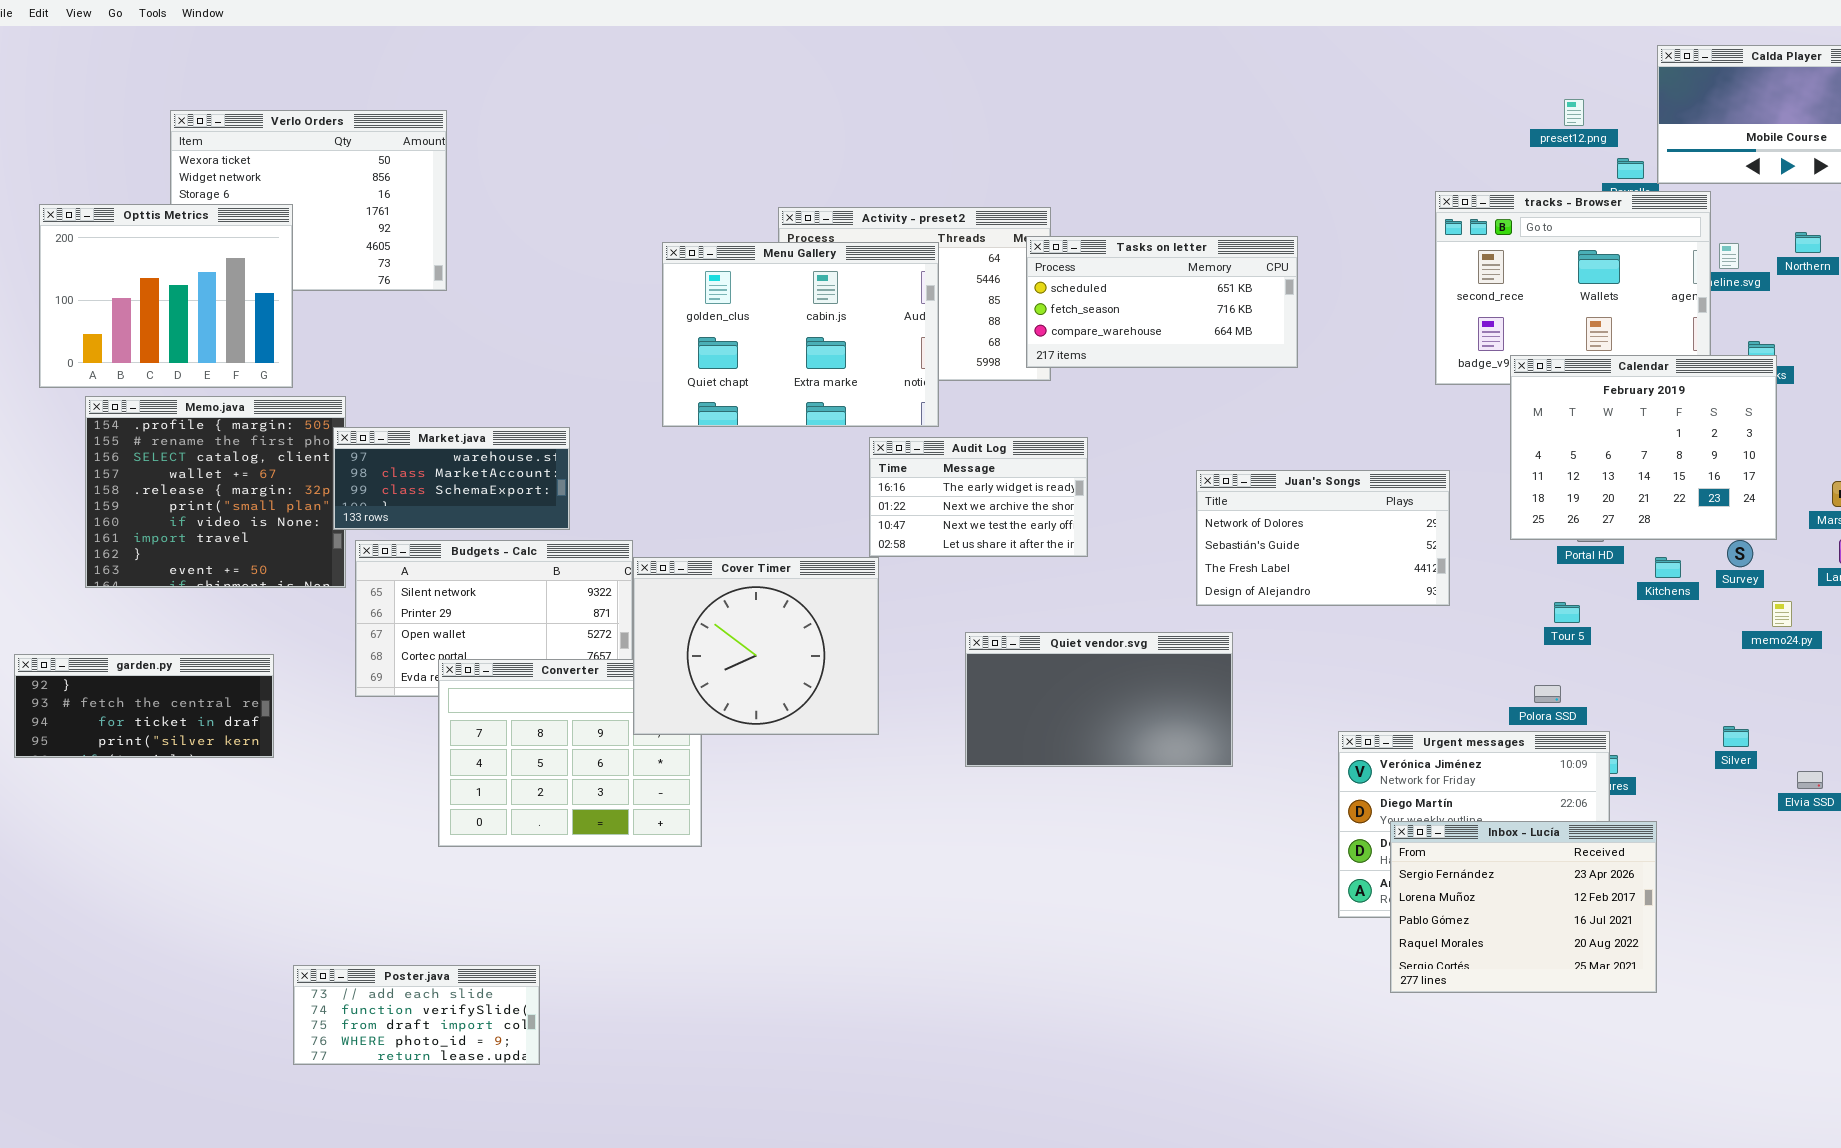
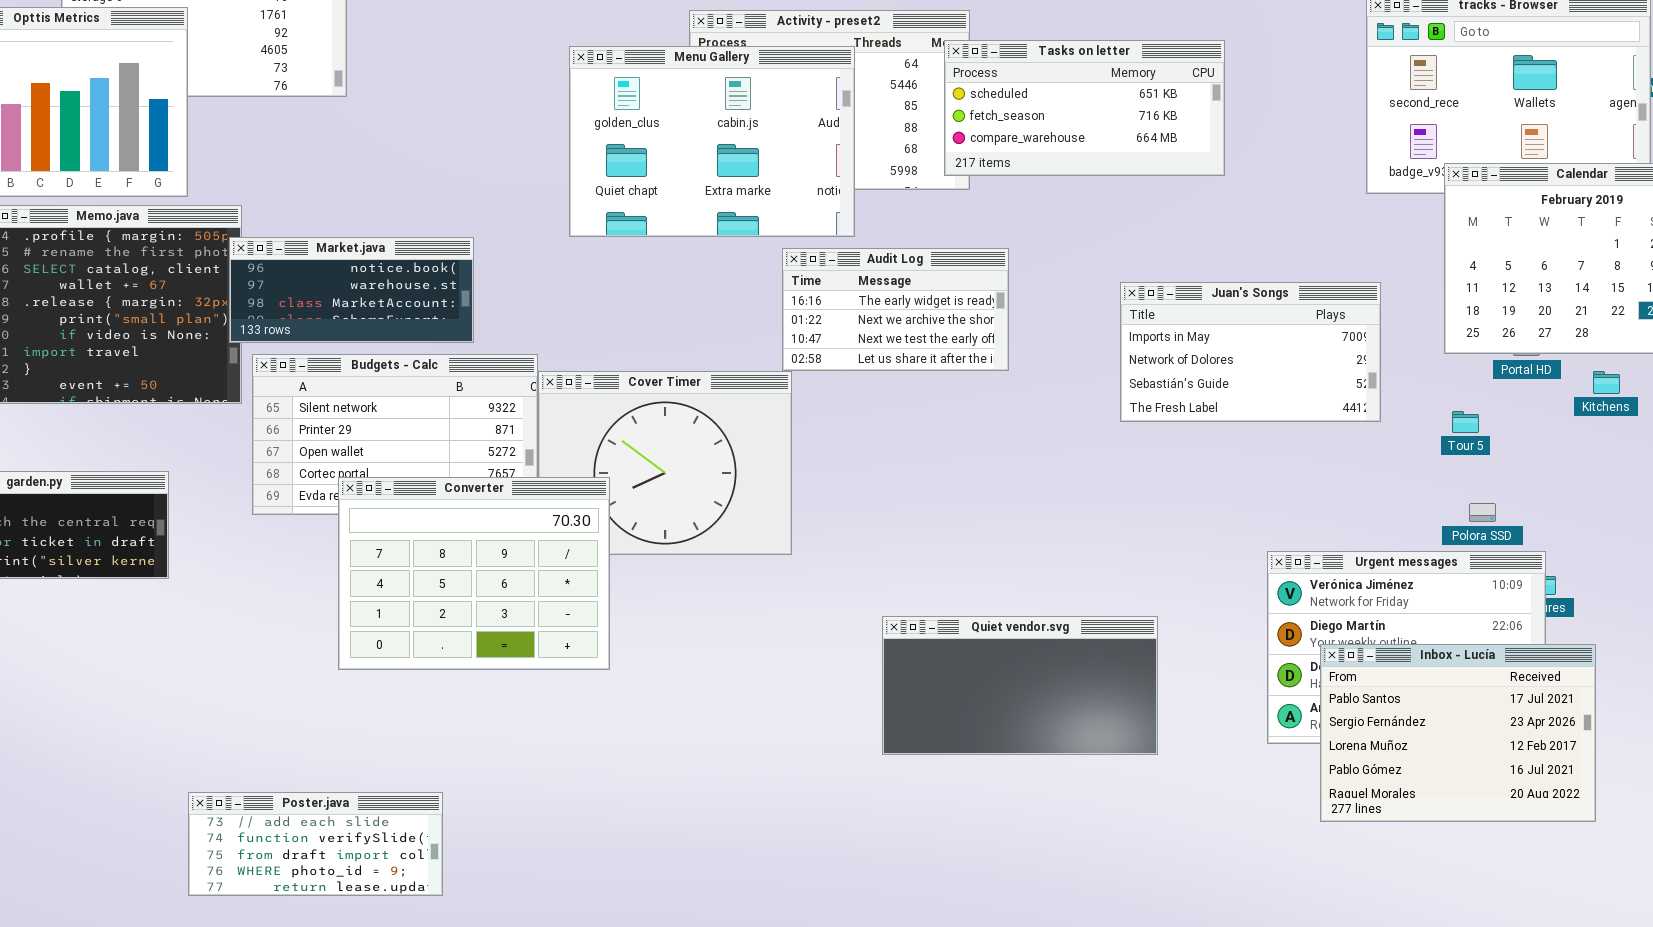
Market.java: [333,427,570,530] -> [229,237,474,343], scrolled up 1 row
Juan's Songs: [1196,470,1450,606] -> [1120,282,1381,422], scrolled up 1 row
Tour 5: [1554,602,1580,623] -> [1452,411,1479,433], moved
Quiet vendor.svg: [965,632,1233,767] -> [882,616,1158,755], moved
Converter: [438,659,702,847] -> [338,477,610,670], raised
Inbox - Lucía: [1390,821,1657,993] -> [1320,644,1596,822], scrolled up 1 row

